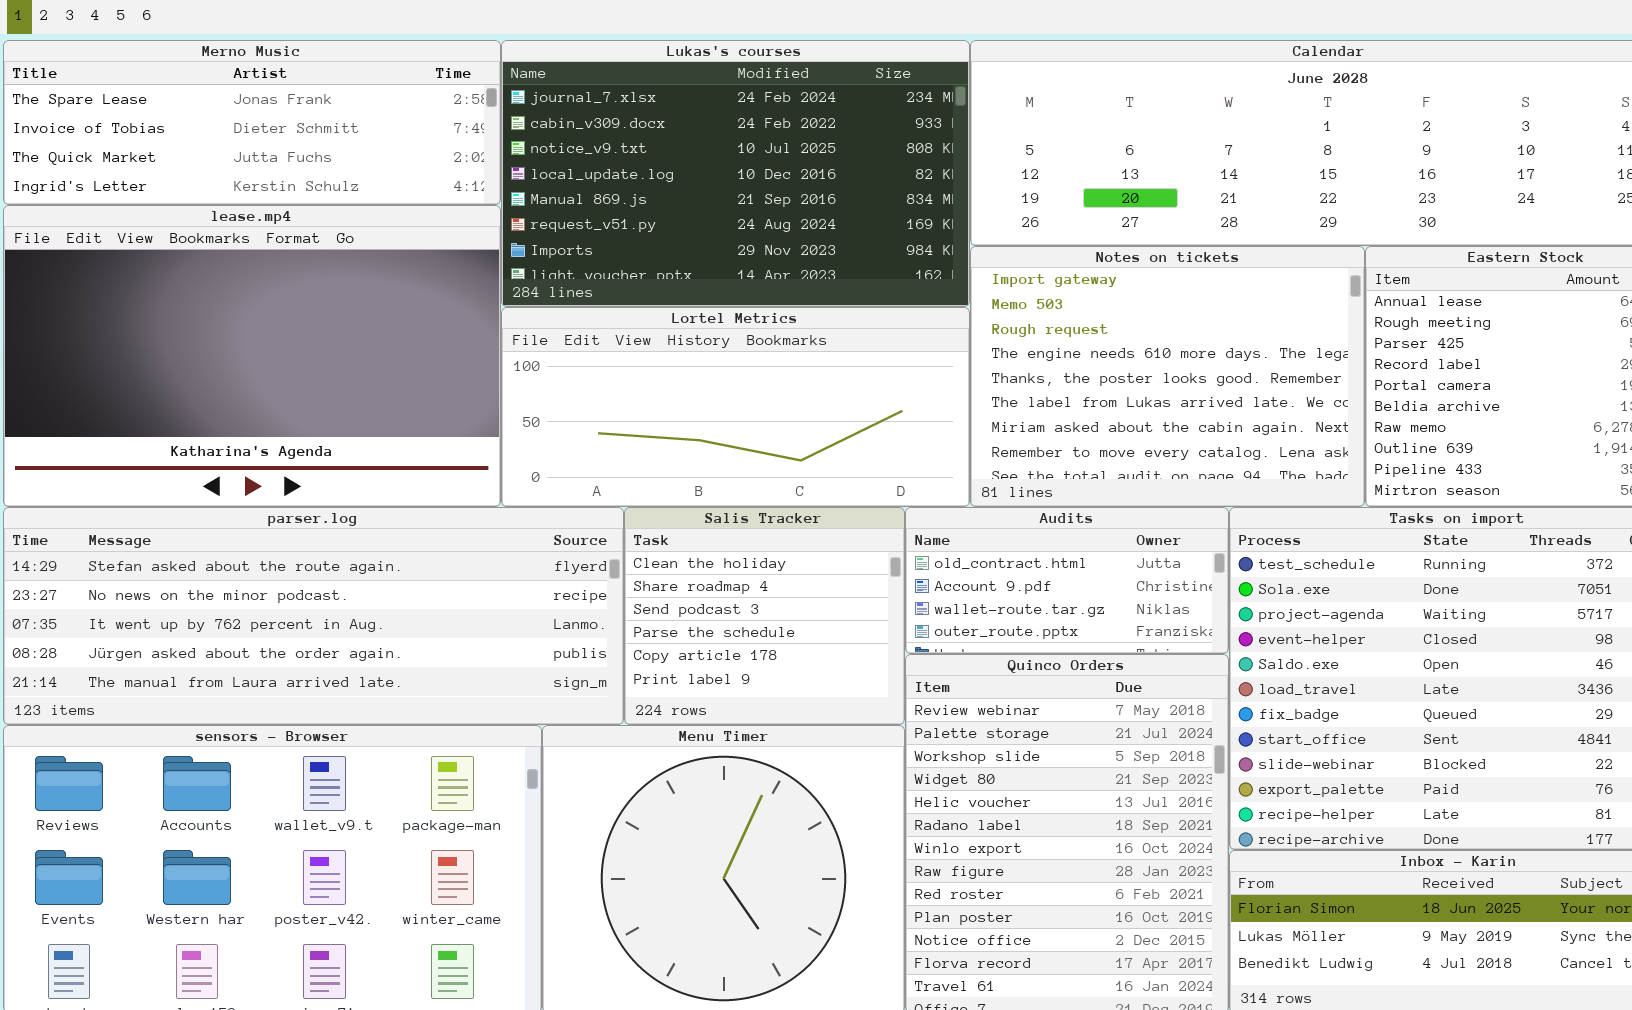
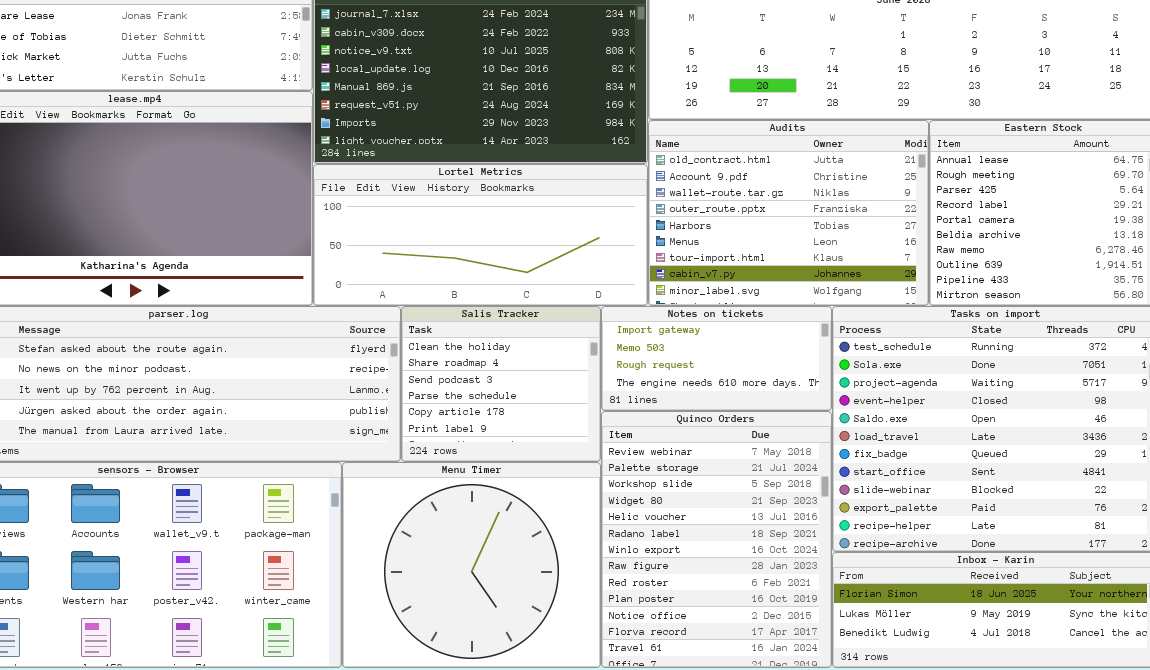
Notes on tickets: [970,246,1365,507] -> [601,306,832,411], moved, resized
Audits: [905,507,1229,654] -> [648,120,929,306], moved, resized

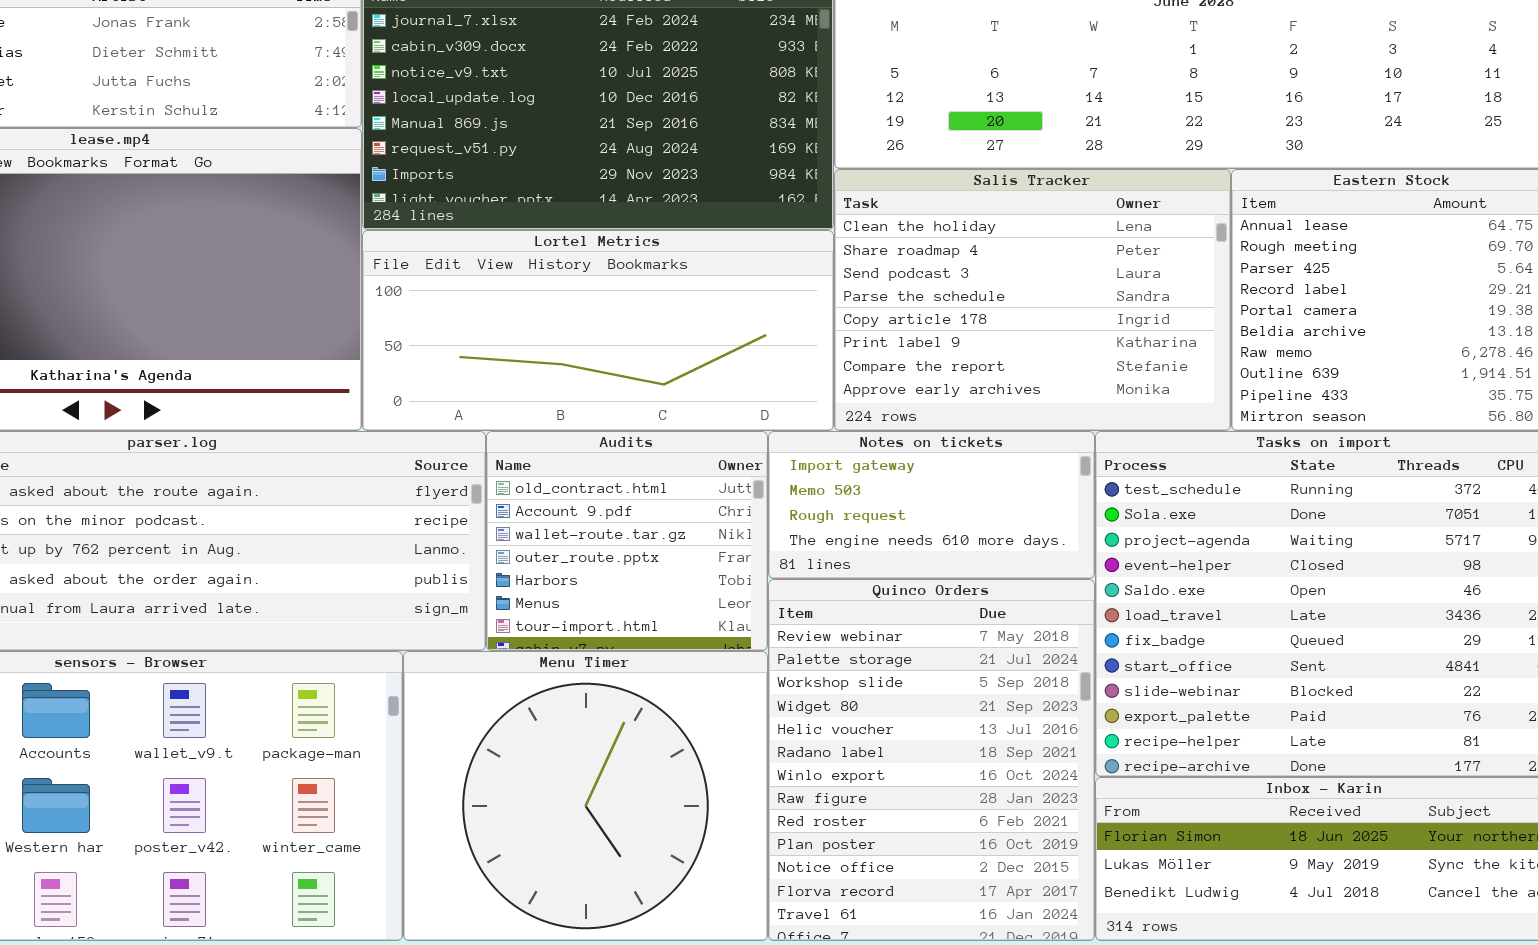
Audits: [648,120,929,306] -> [486,431,768,651], moved, resized
Salis Tracker: [401,306,601,462] -> [834,169,1231,431], moved, resized

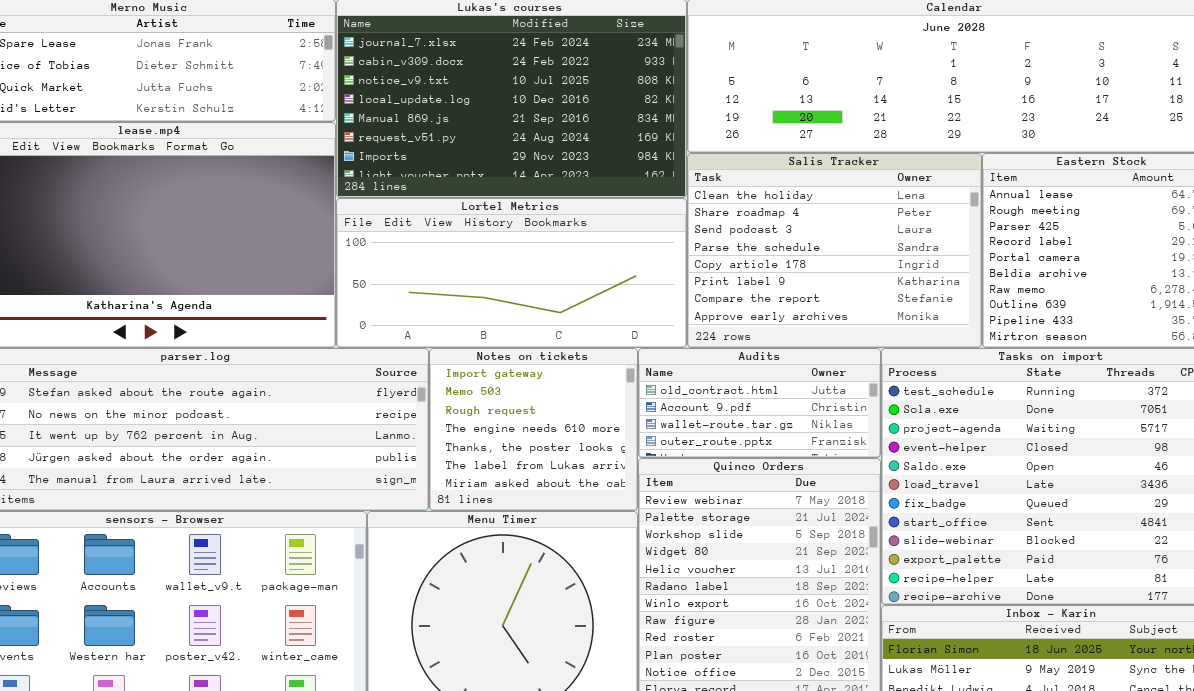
Audits: [486,431,768,651] -> [638,348,881,458], moved, resized
Notes on tickets: [768,431,1095,579] -> [429,348,638,511], moved, resized

